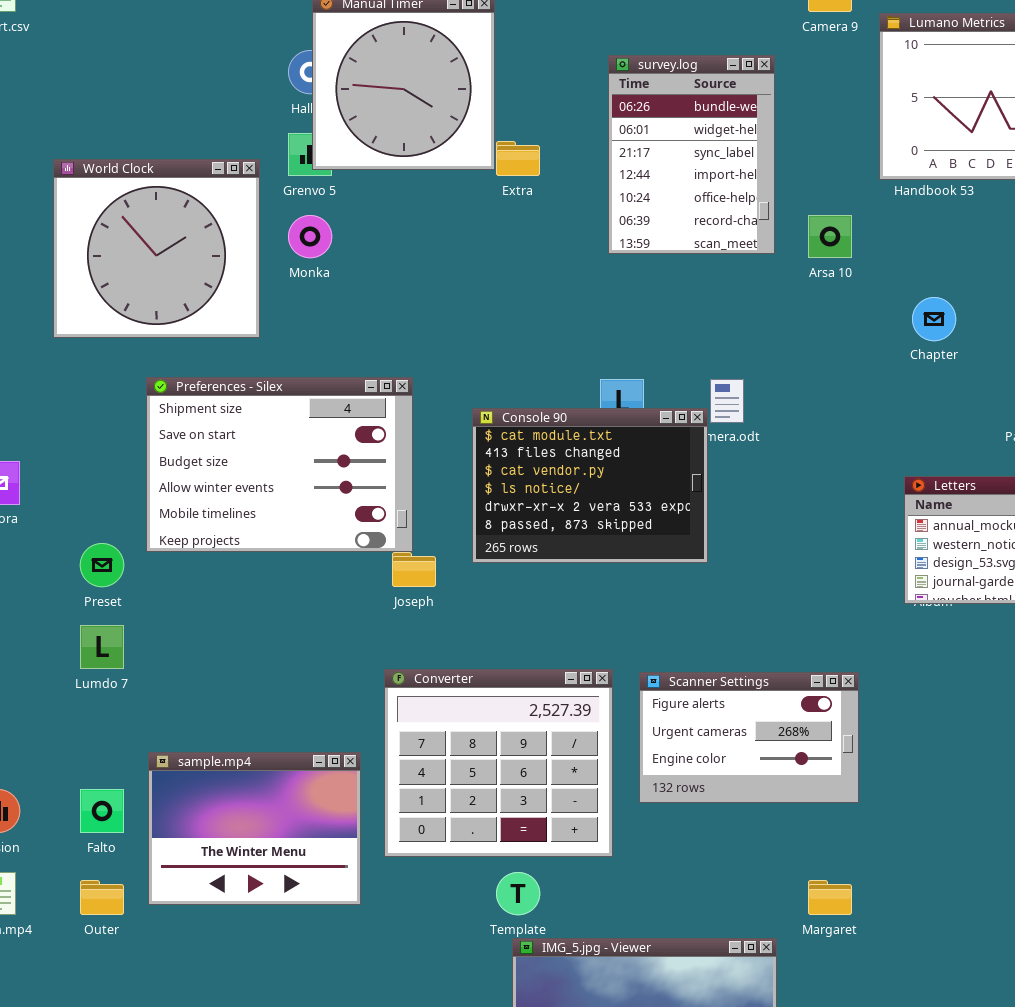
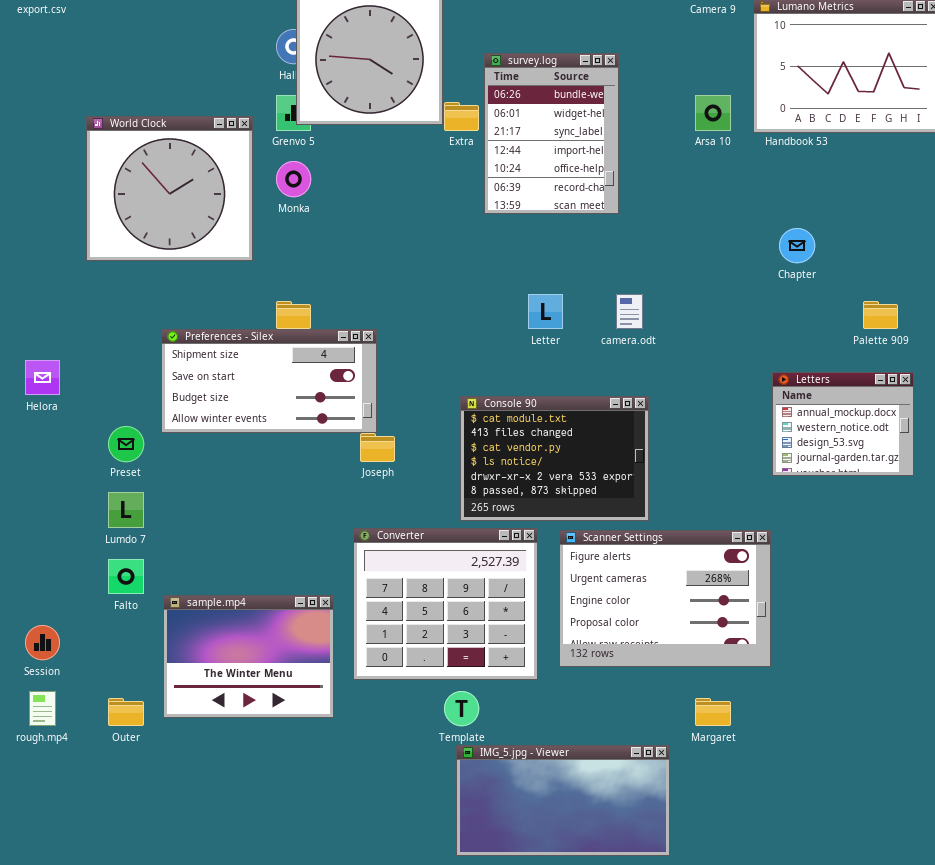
survey.log: [608,55,775,254] -> [484,53,619,214], moved
Arsa 10: [808,215,852,258] -> [695,95,731,131], moved
Preferences - Silex: [146,377,413,552] -> [161,329,377,433], resized
Console 90: [472,408,708,563] -> [460,396,649,521], moved
Scanner Settings: [639,672,859,803] -> [559,530,771,667], resized
Falto: [80,789,124,833] -> [108,559,144,594], moved

